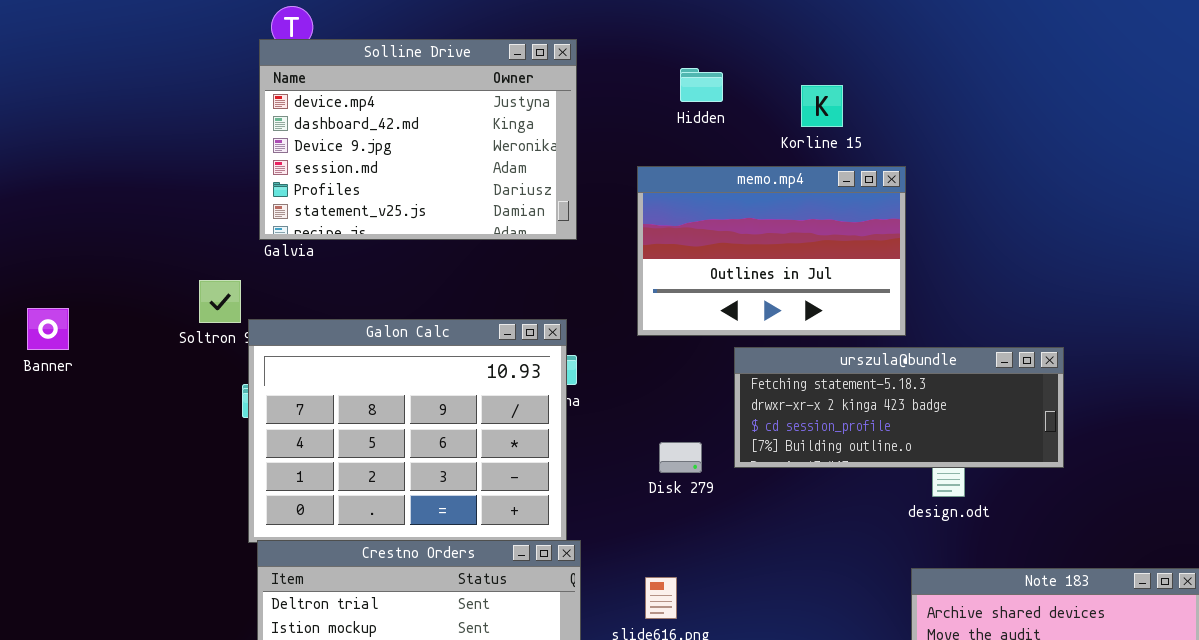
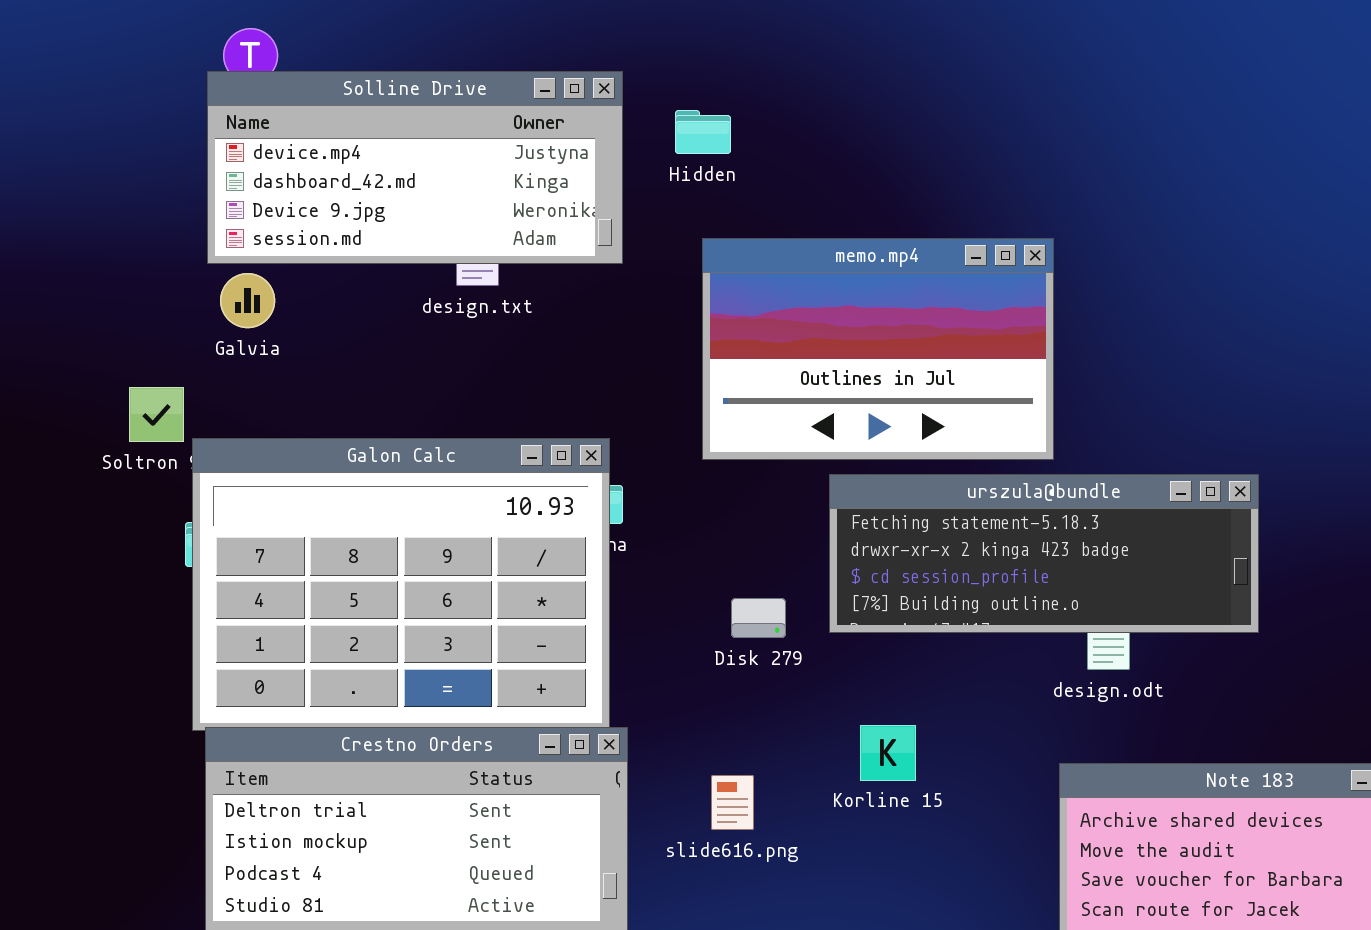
Solline Drive: [259,39,577,240] -> [207,71,623,264], resized
Hidden: [680,68,723,102] -> [675,110,731,154], moved
Korline 15: [801,85,843,127] -> [860,725,916,781], moved

